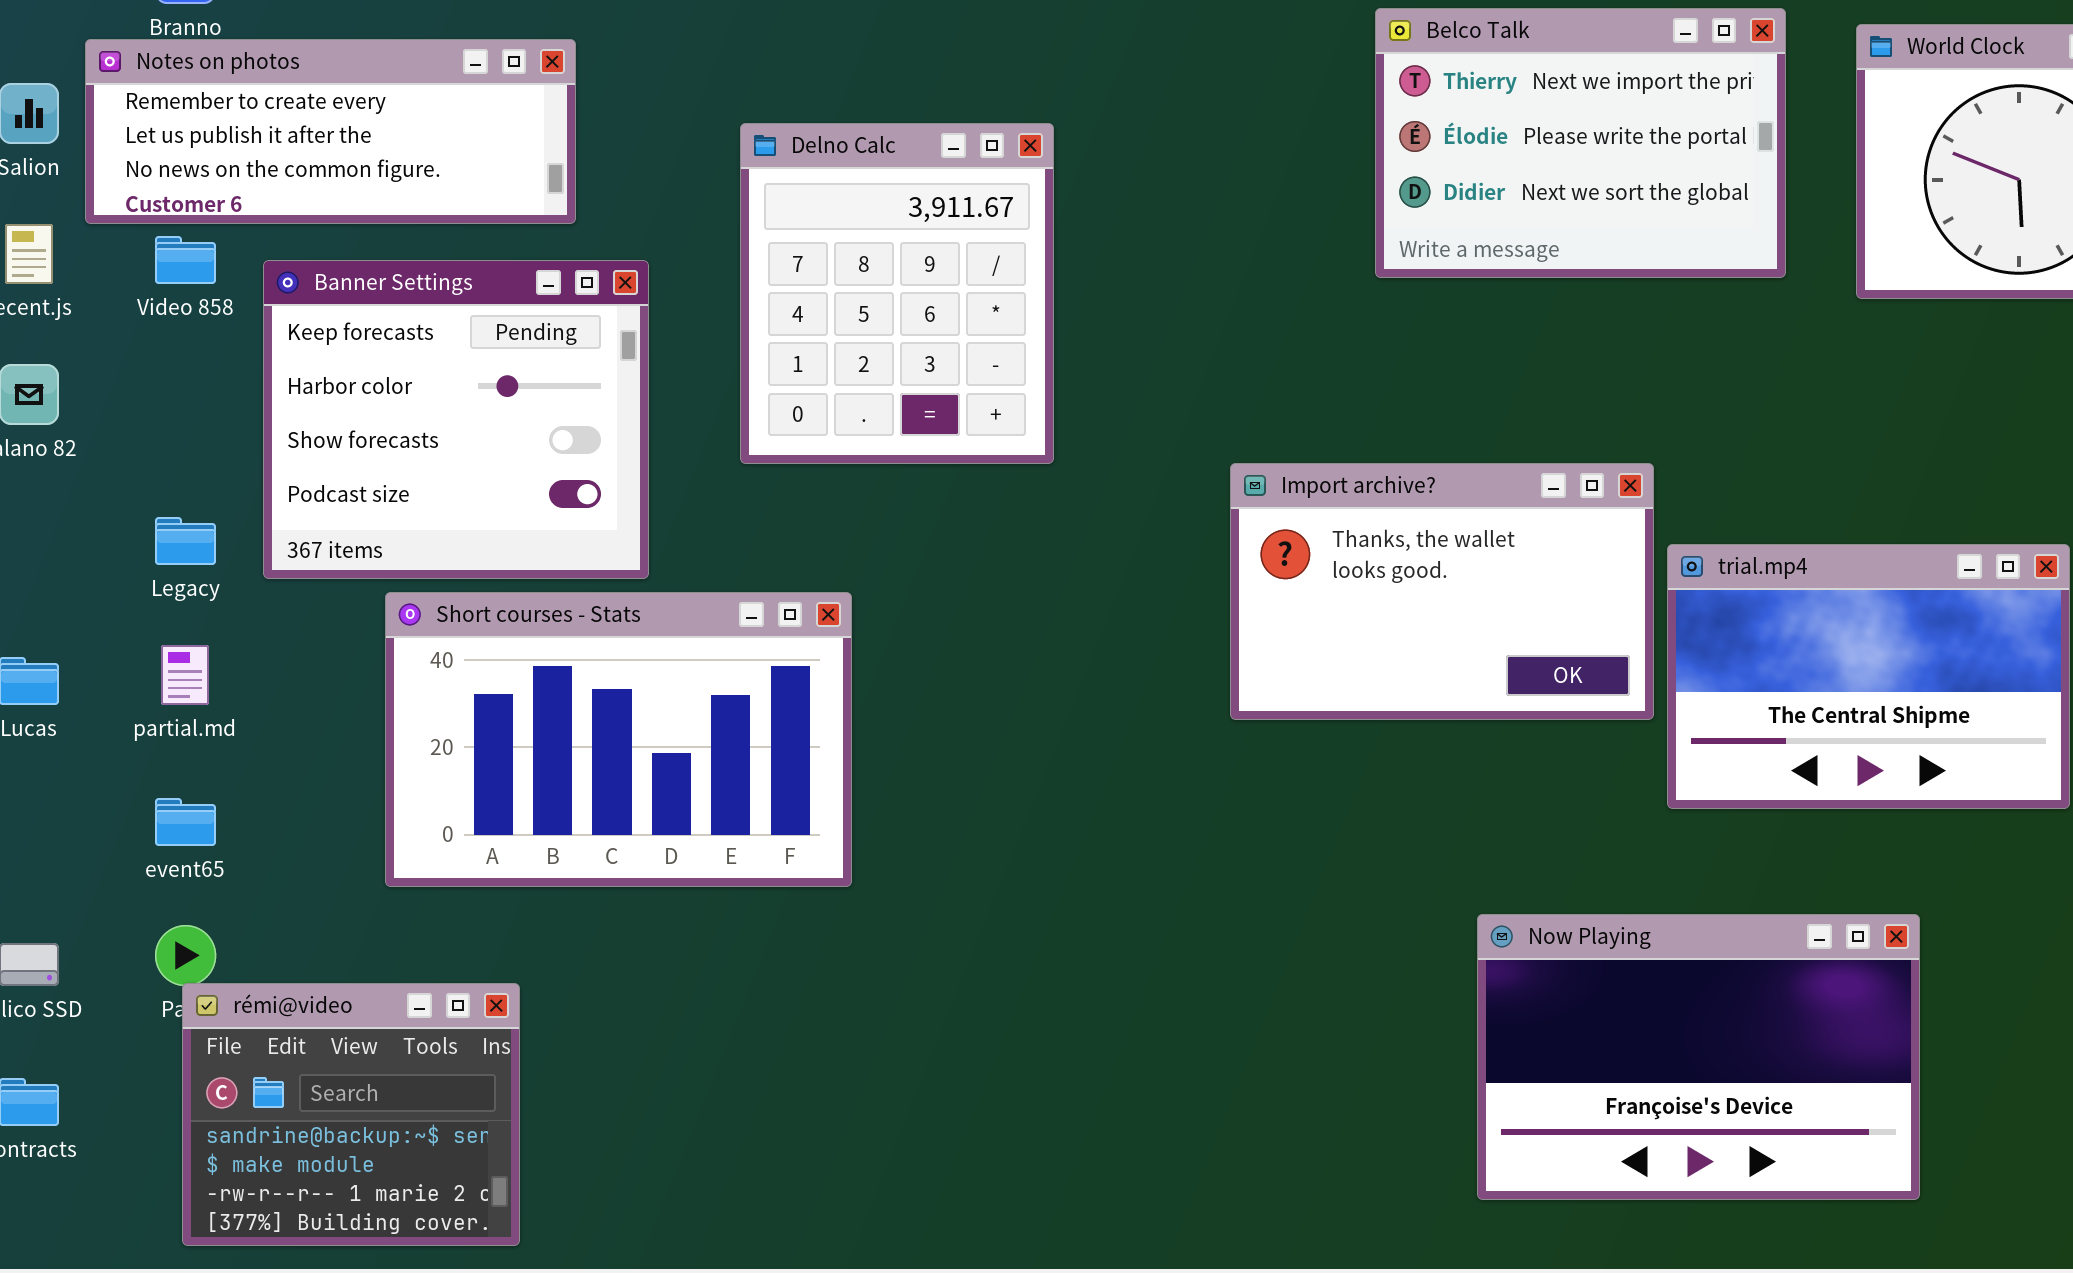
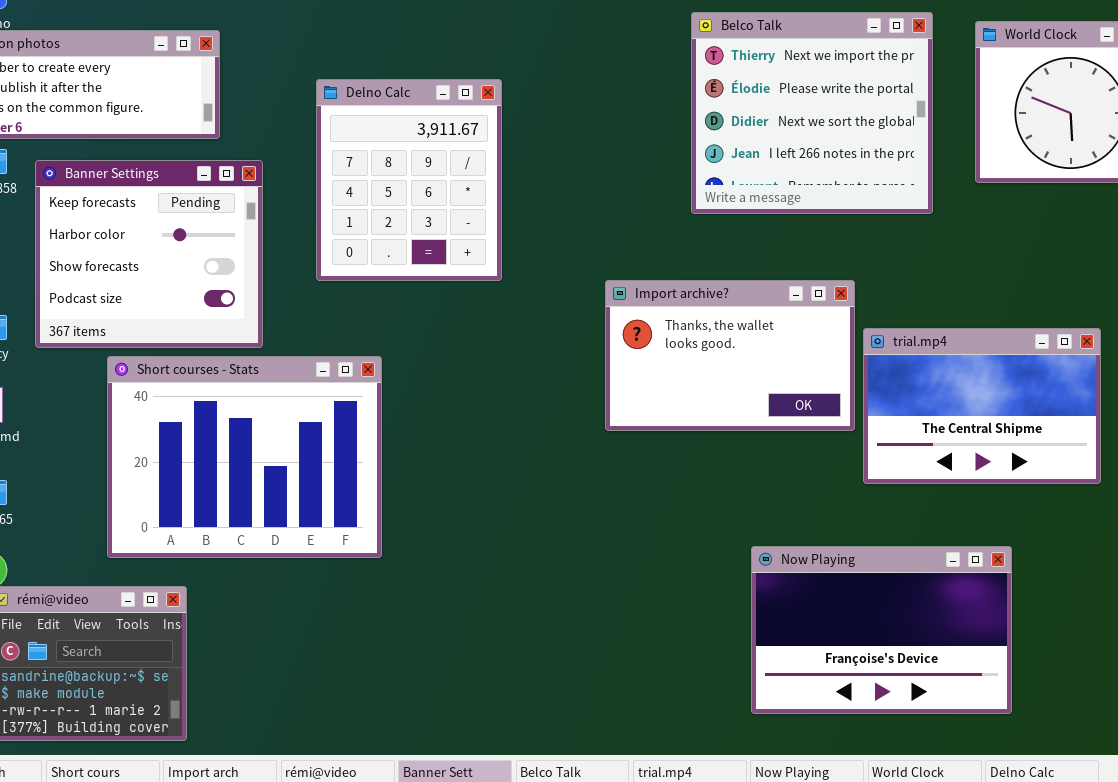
Belco Talk: [1375,8,1786,278] -> [691,12,933,214], resized
Short courses - Stats: [385,592,852,887] -> [107,356,382,558], resized

